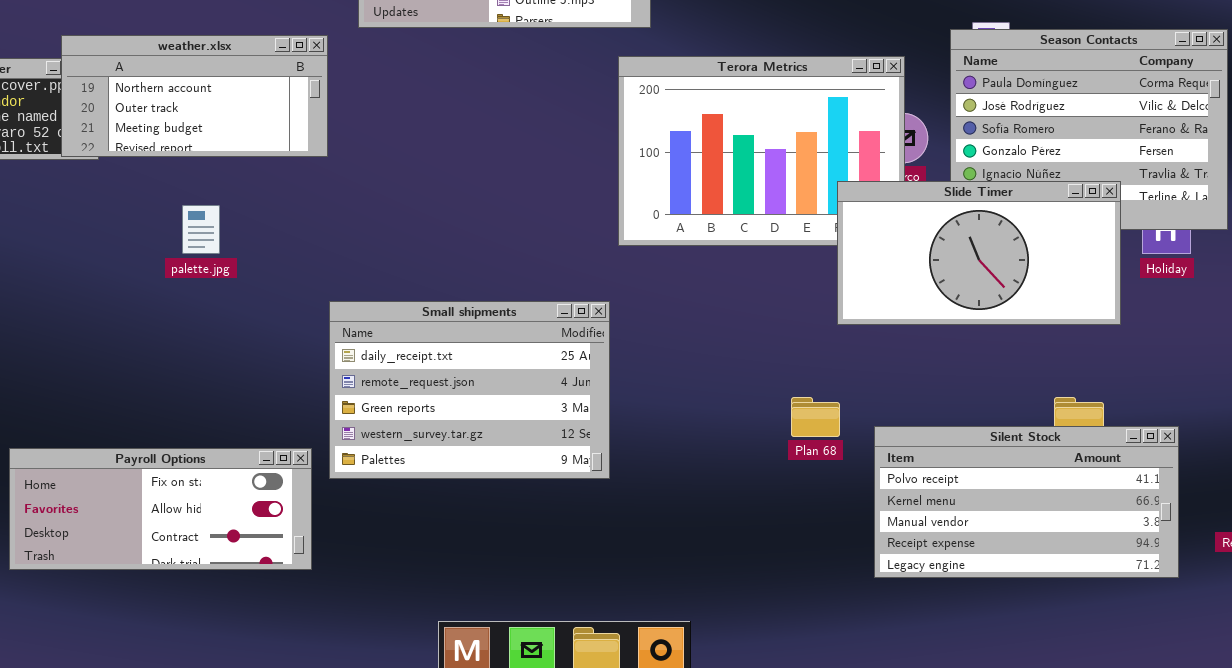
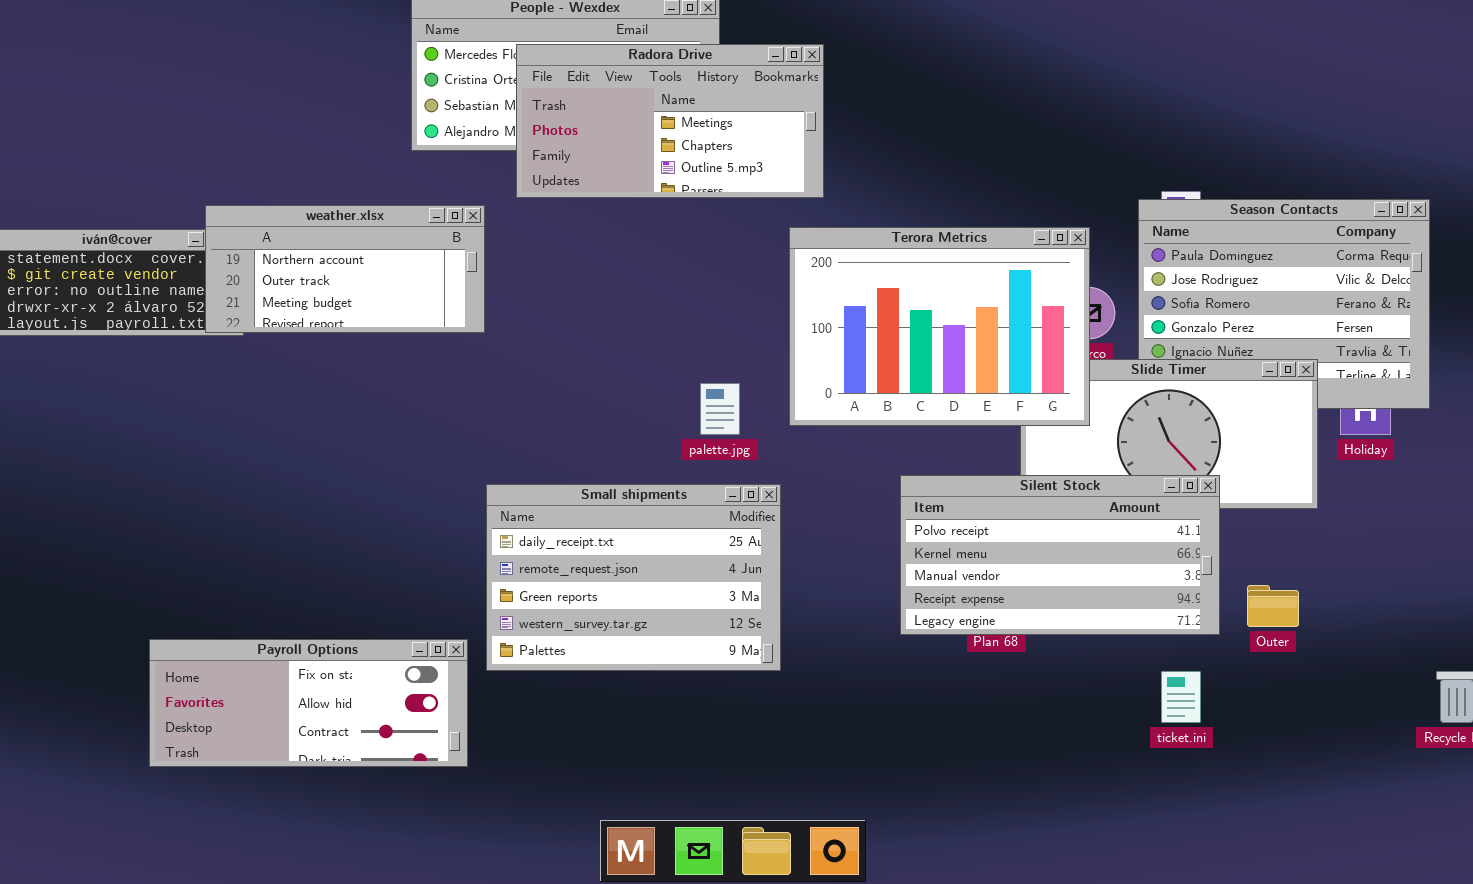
Terora Metrics: [618,56,905,246] -> [789,227,1090,426], raised
palette.jpg: [182,205,220,254] -> [700,383,740,435], moved
Silent Stock: [874,426,1179,578] -> [900,475,1220,635], moved

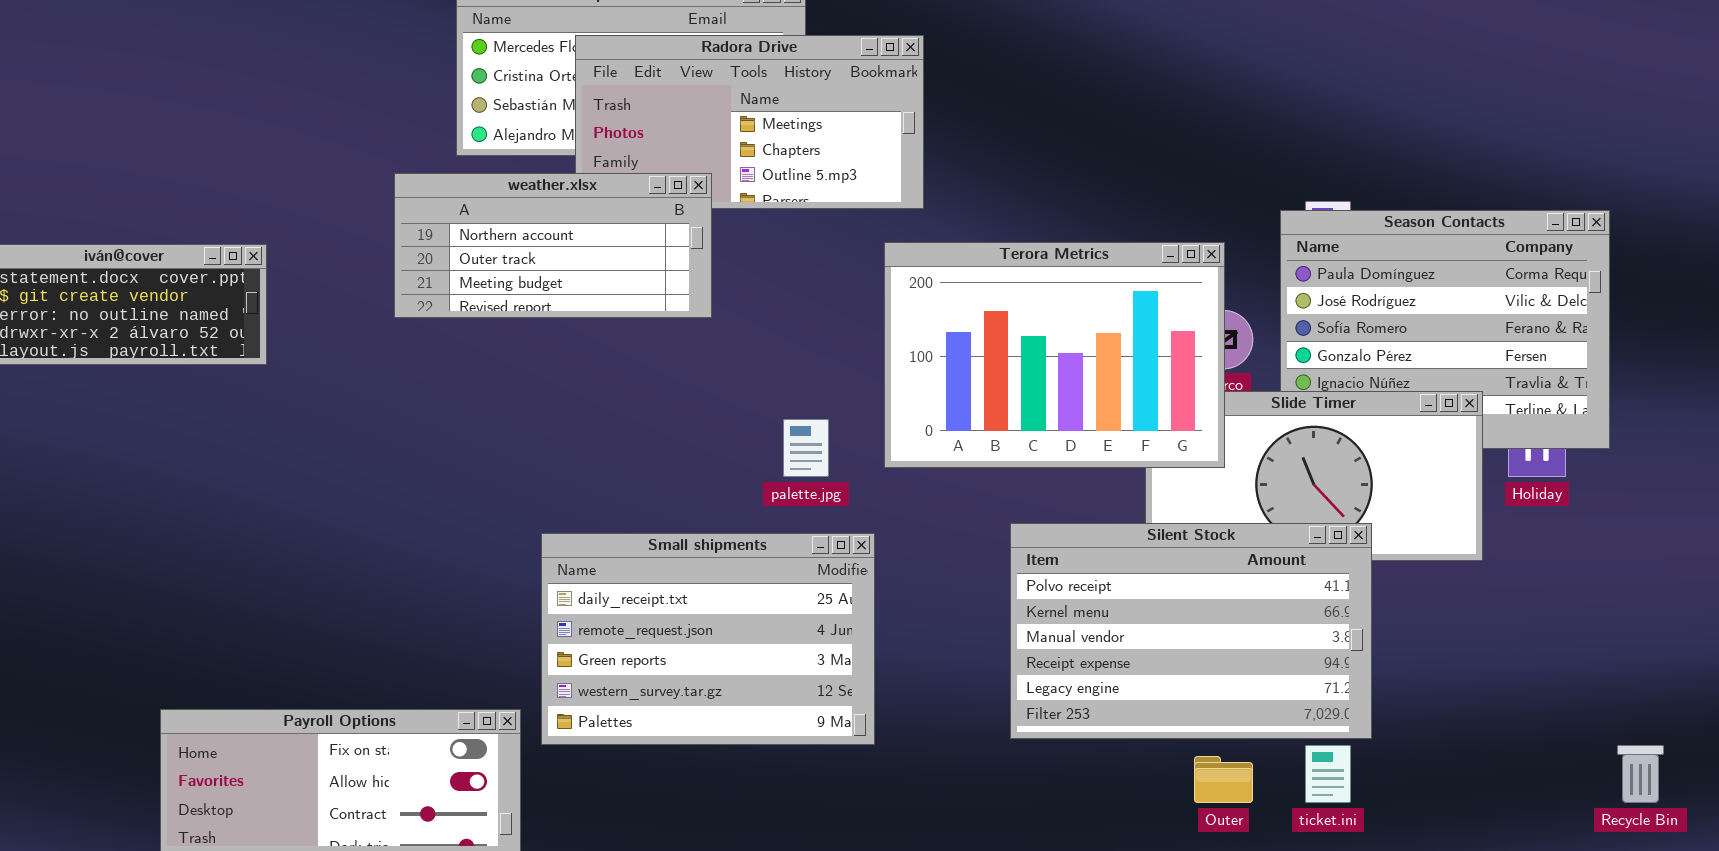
weather.xlsx: [205,205,485,333] -> [394,173,712,318], moved
Silent Stock: [900,475,1220,635] -> [1010,523,1372,739], resized
Outer: [1247,585,1299,627] -> [1194,756,1253,803], moved

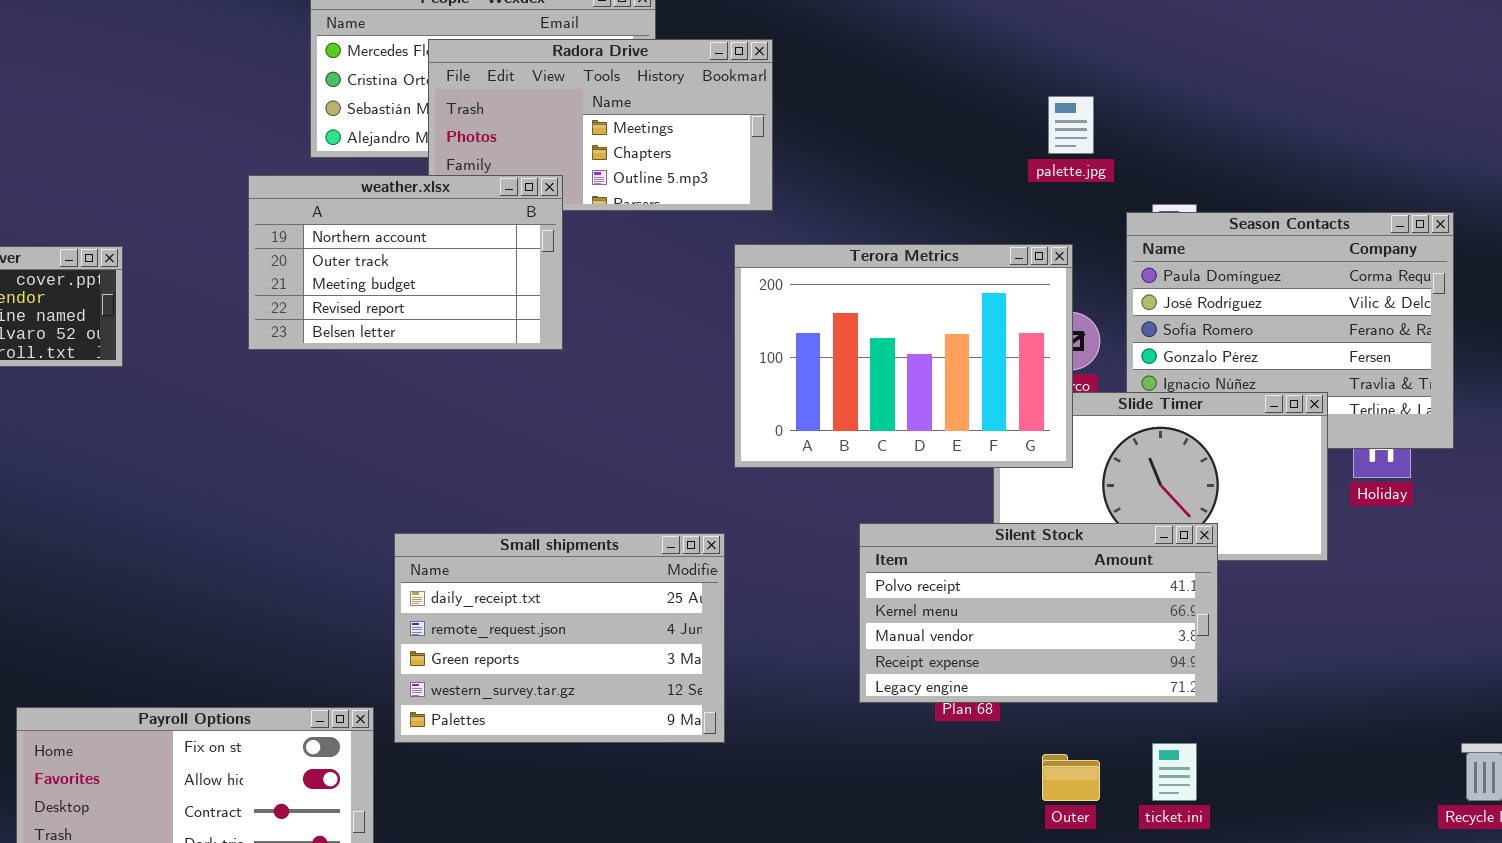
weather.xlsx: [394,173,712,318] -> [248,175,563,350], resized
palette.jpg: [783,419,829,477] -> [1048,96,1094,154], moved
Silent Stock: [1010,523,1372,739] -> [859,523,1218,703], resized

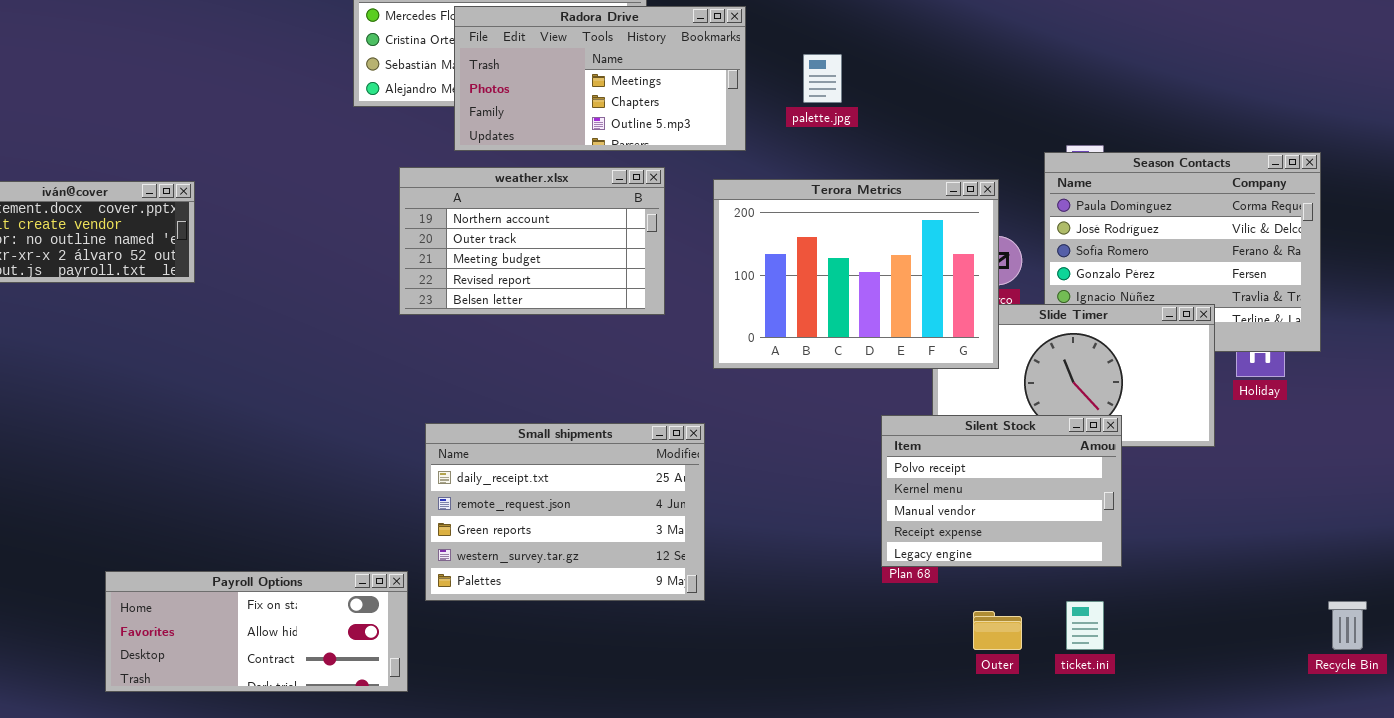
palette.jpg: [1048,96,1094,154] -> [803,54,842,103], moved
weather.xlsx: [248,175,563,350] -> [399,167,665,315], moved
Silent Stock: [859,523,1218,703] -> [881,415,1122,567], resized

